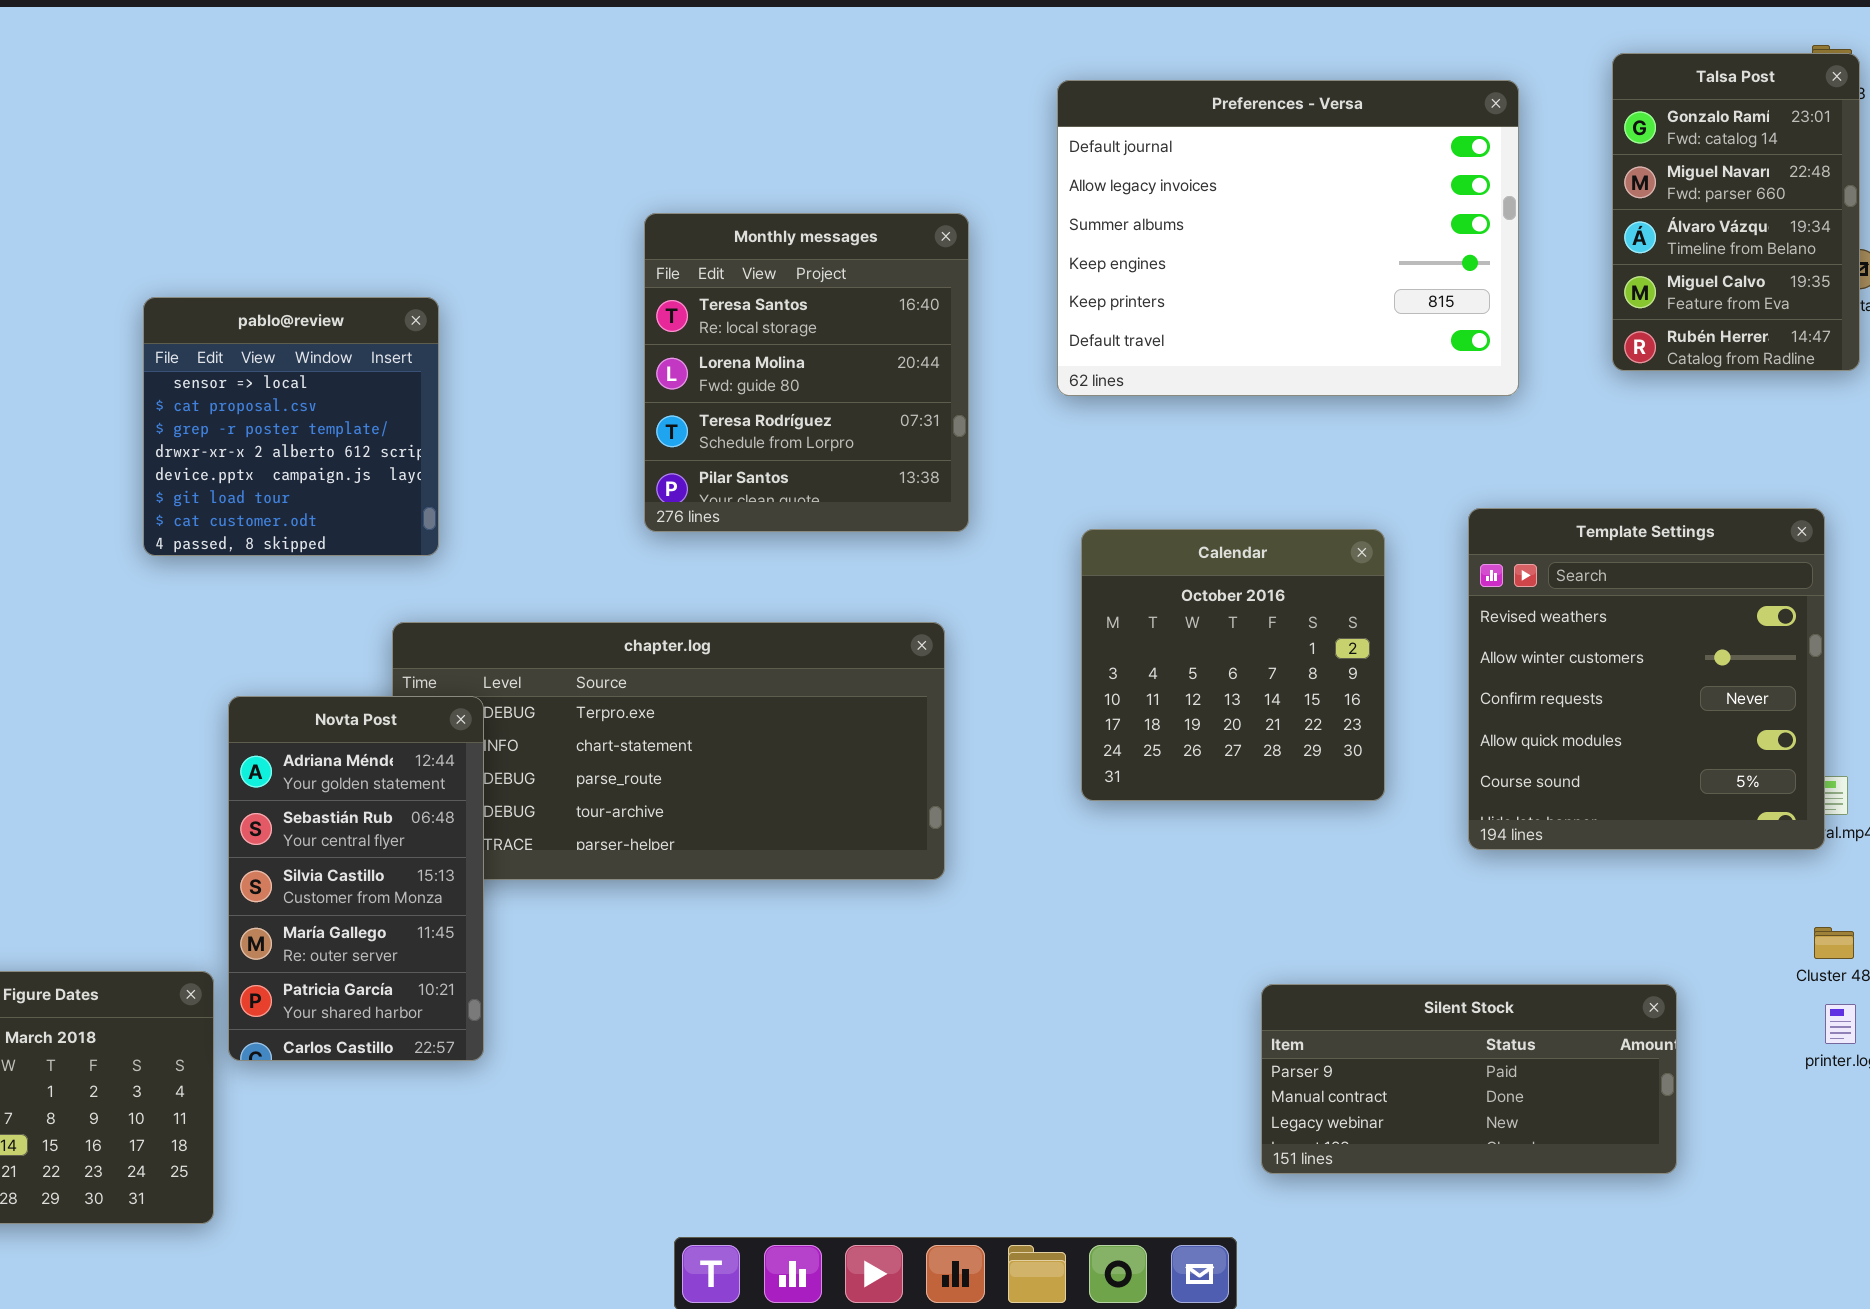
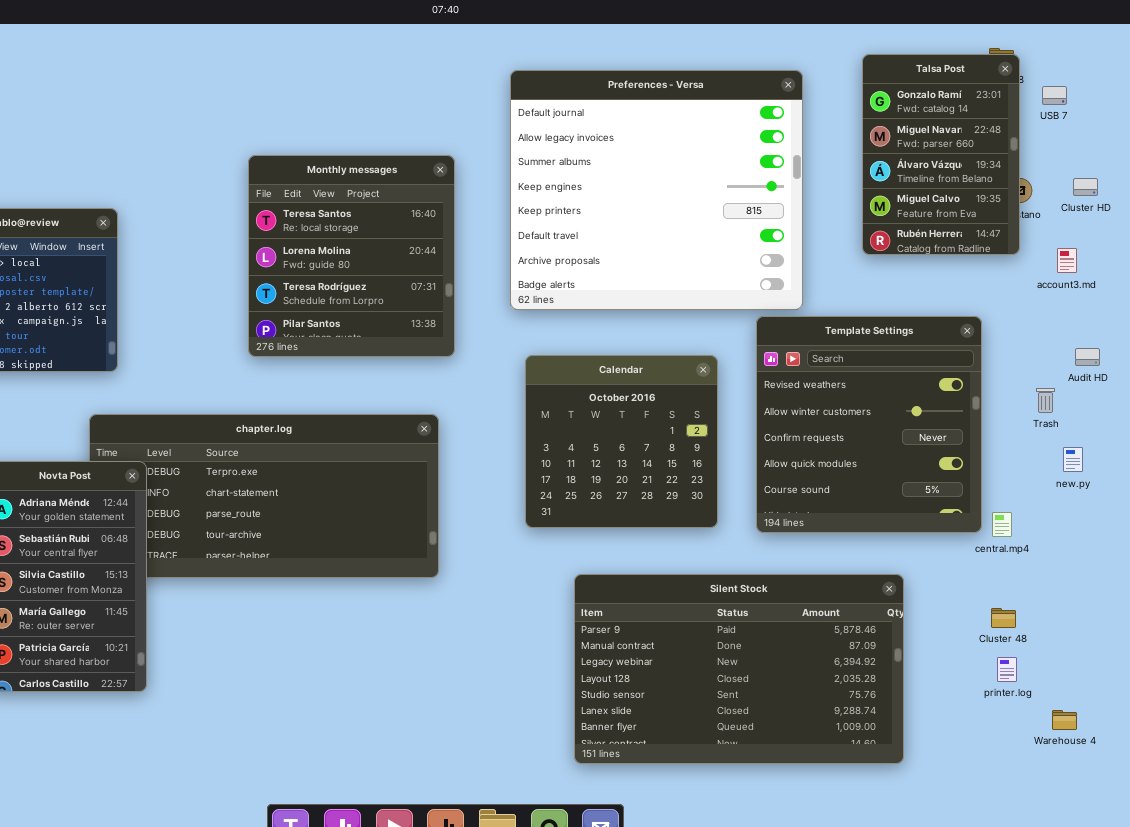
Preferences - Versa: [1057,80,1519,396] -> [510,70,803,310], resized
Template Settings: [1468,508,1825,850] -> [756,316,982,533], moved
Silent Stock: [1261,984,1677,1174] -> [574,574,904,764], resized

